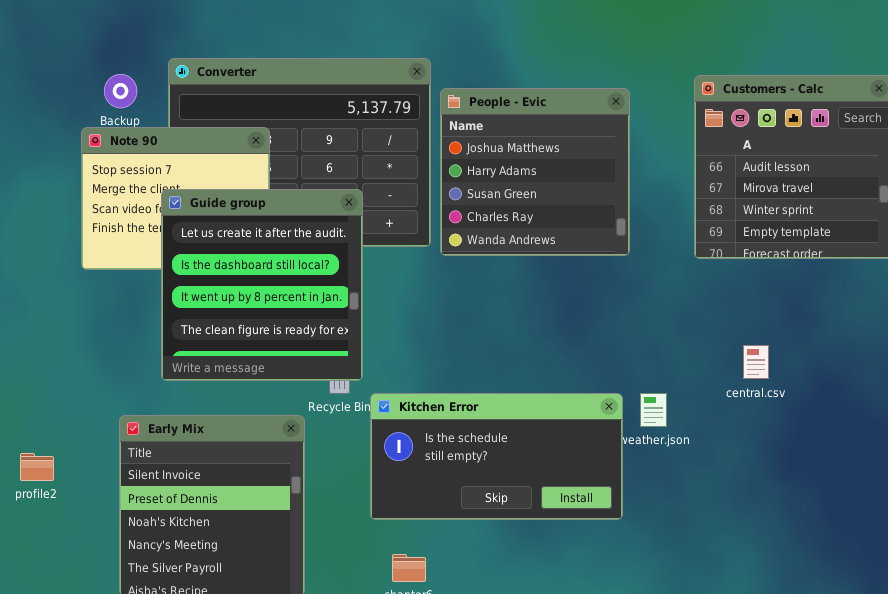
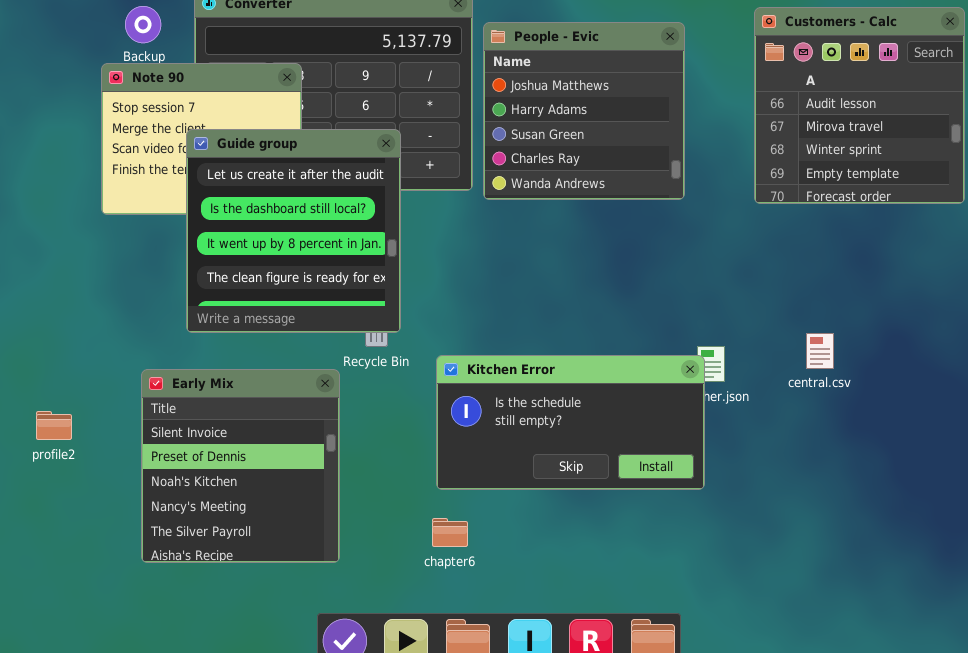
central.csv: [743,345,769,379] -> [806,333,834,369], moved
Kitchen Error: [370,393,623,520] -> [436,355,705,490], moved

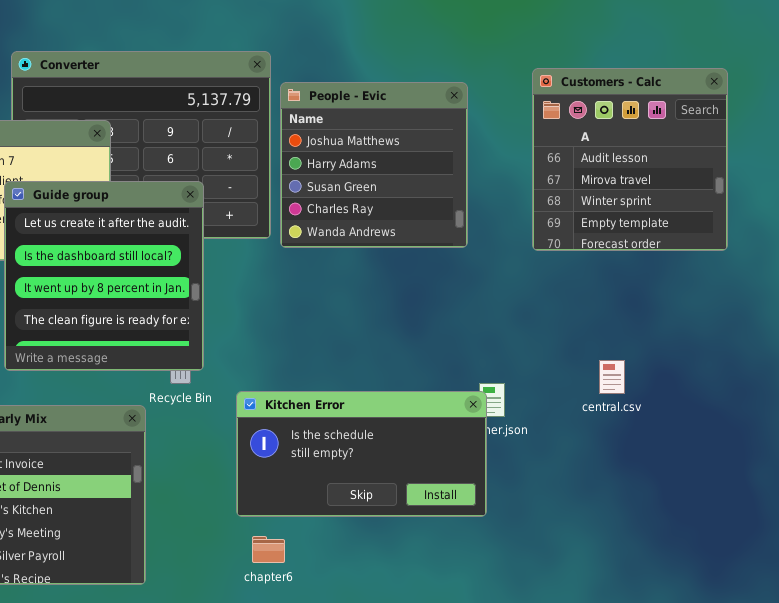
central.csv: [806,333,834,369] -> [599,360,625,394], moved
chapter6: [432,518,468,547] -> [252,536,285,563], moved

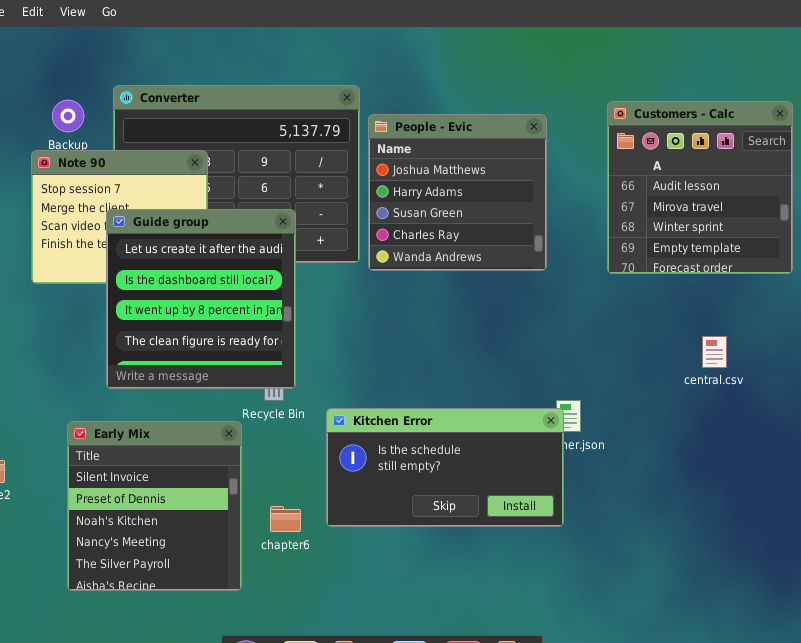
central.csv: [599,360,625,394] -> [702,336,727,368], moved
chapter6: [252,536,285,563] -> [270,506,301,532], moved

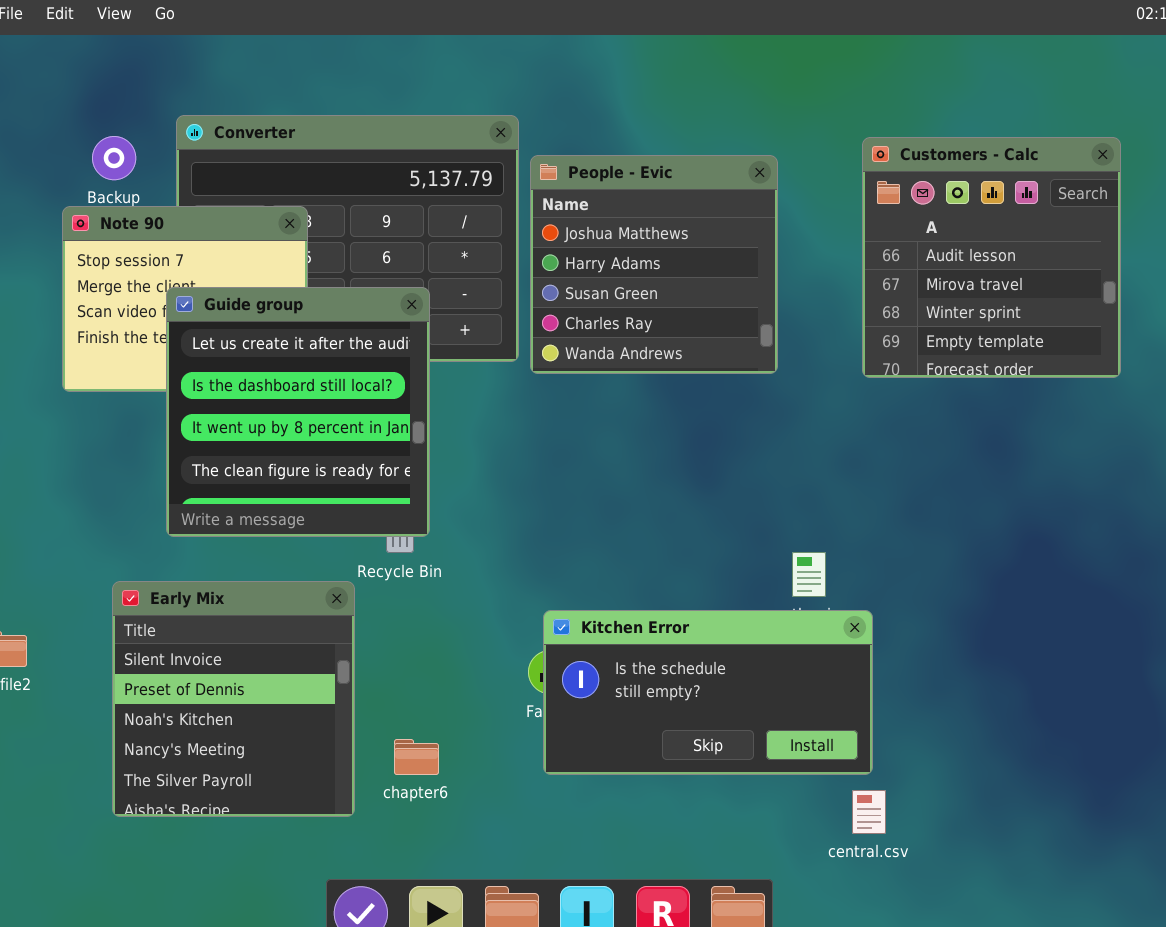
central.csv: [702,336,727,368] -> [852,790,886,834], moved
Kitchen Error: [326,408,564,527] -> [543,610,873,775], moved
chapter6: [270,506,301,532] -> [394,739,439,775], moved

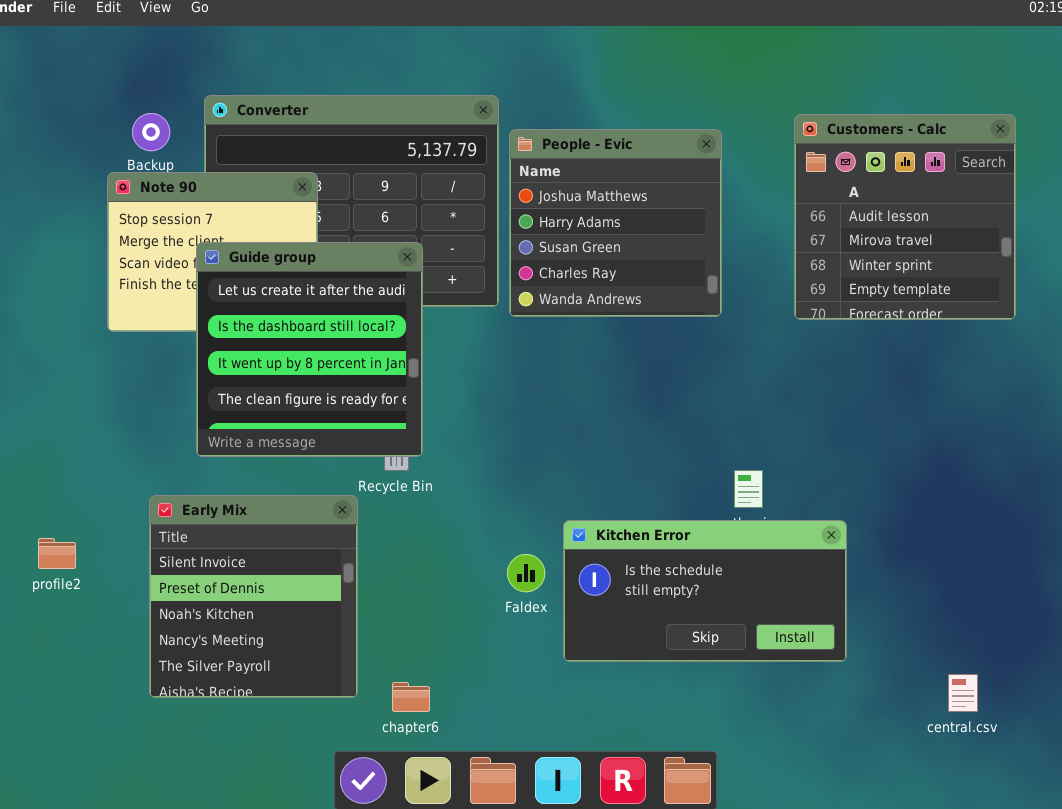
Kitchen Error: [543,610,873,775] -> [563,520,847,662], moved
chapter6: [394,739,439,775] -> [392,682,430,712], moved
central.csv: [852,790,886,834] -> [948,674,978,712], moved

